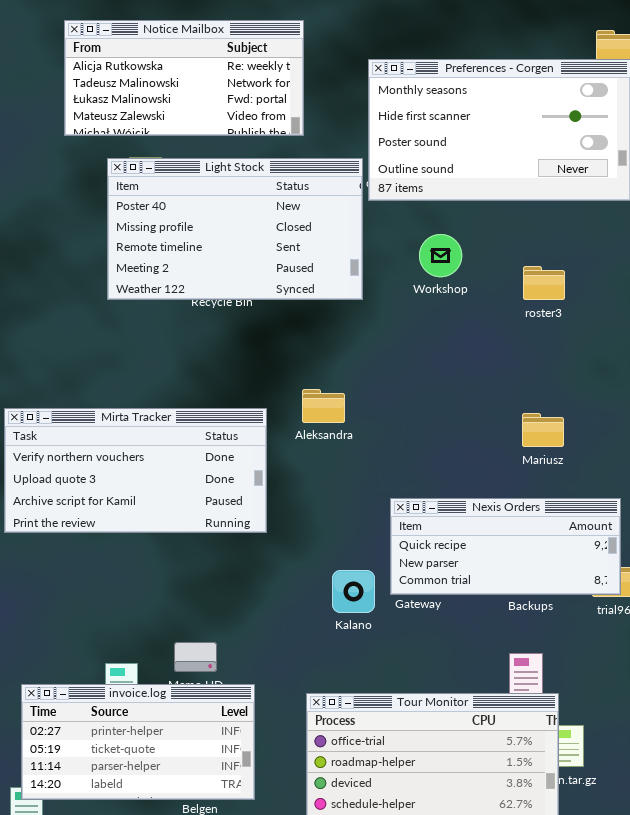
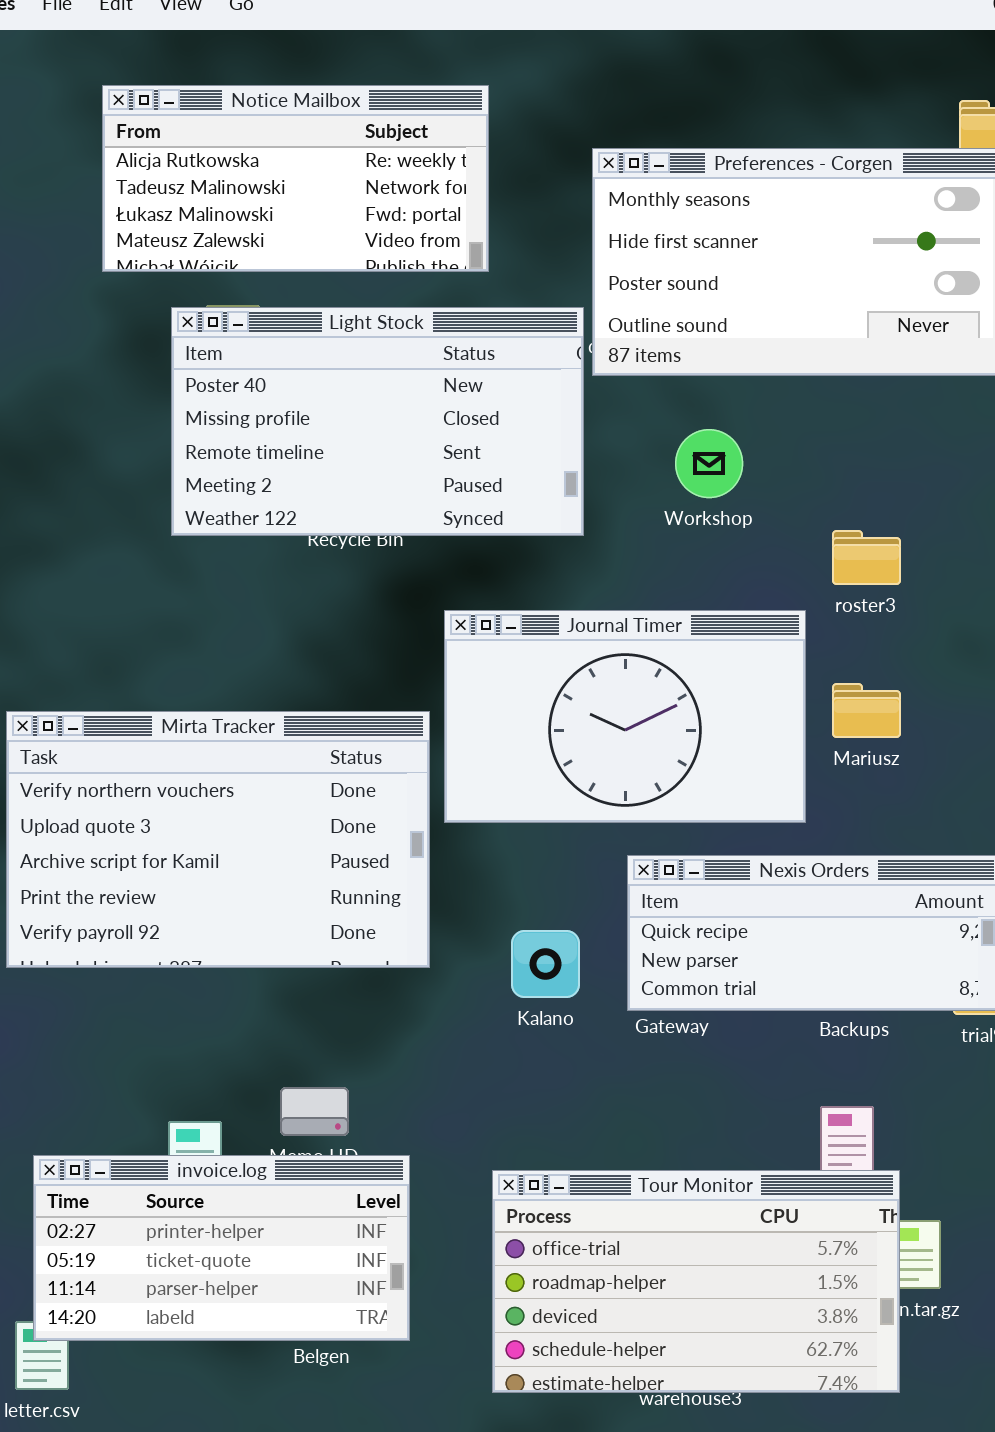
roster3: [523,266,565,300] -> [832,530,901,585], moved
Journal Timer: none -> [444,610,806,823], opened
Mirta Tracker: [4,408,267,533] -> [6,711,430,968], resized
Mariusz: [522,413,564,447] -> [832,683,901,738], moved
Kalano: [332,570,375,613] -> [511,930,580,998], moved

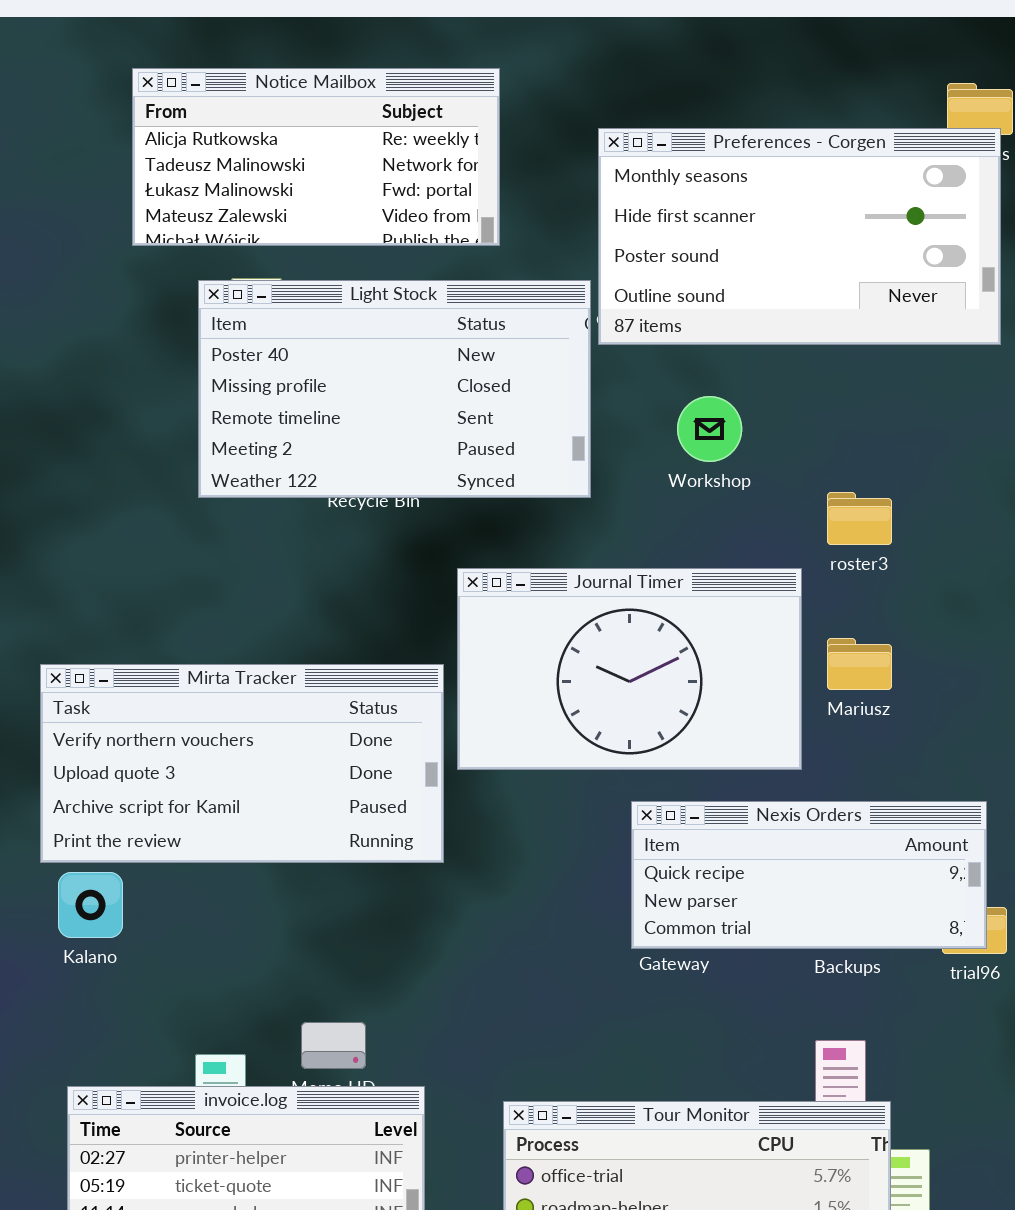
Mirta Tracker: [6,711,430,968] -> [40,664,444,863], resized
Kalano: [511,930,580,998] -> [58,872,123,938], moved

